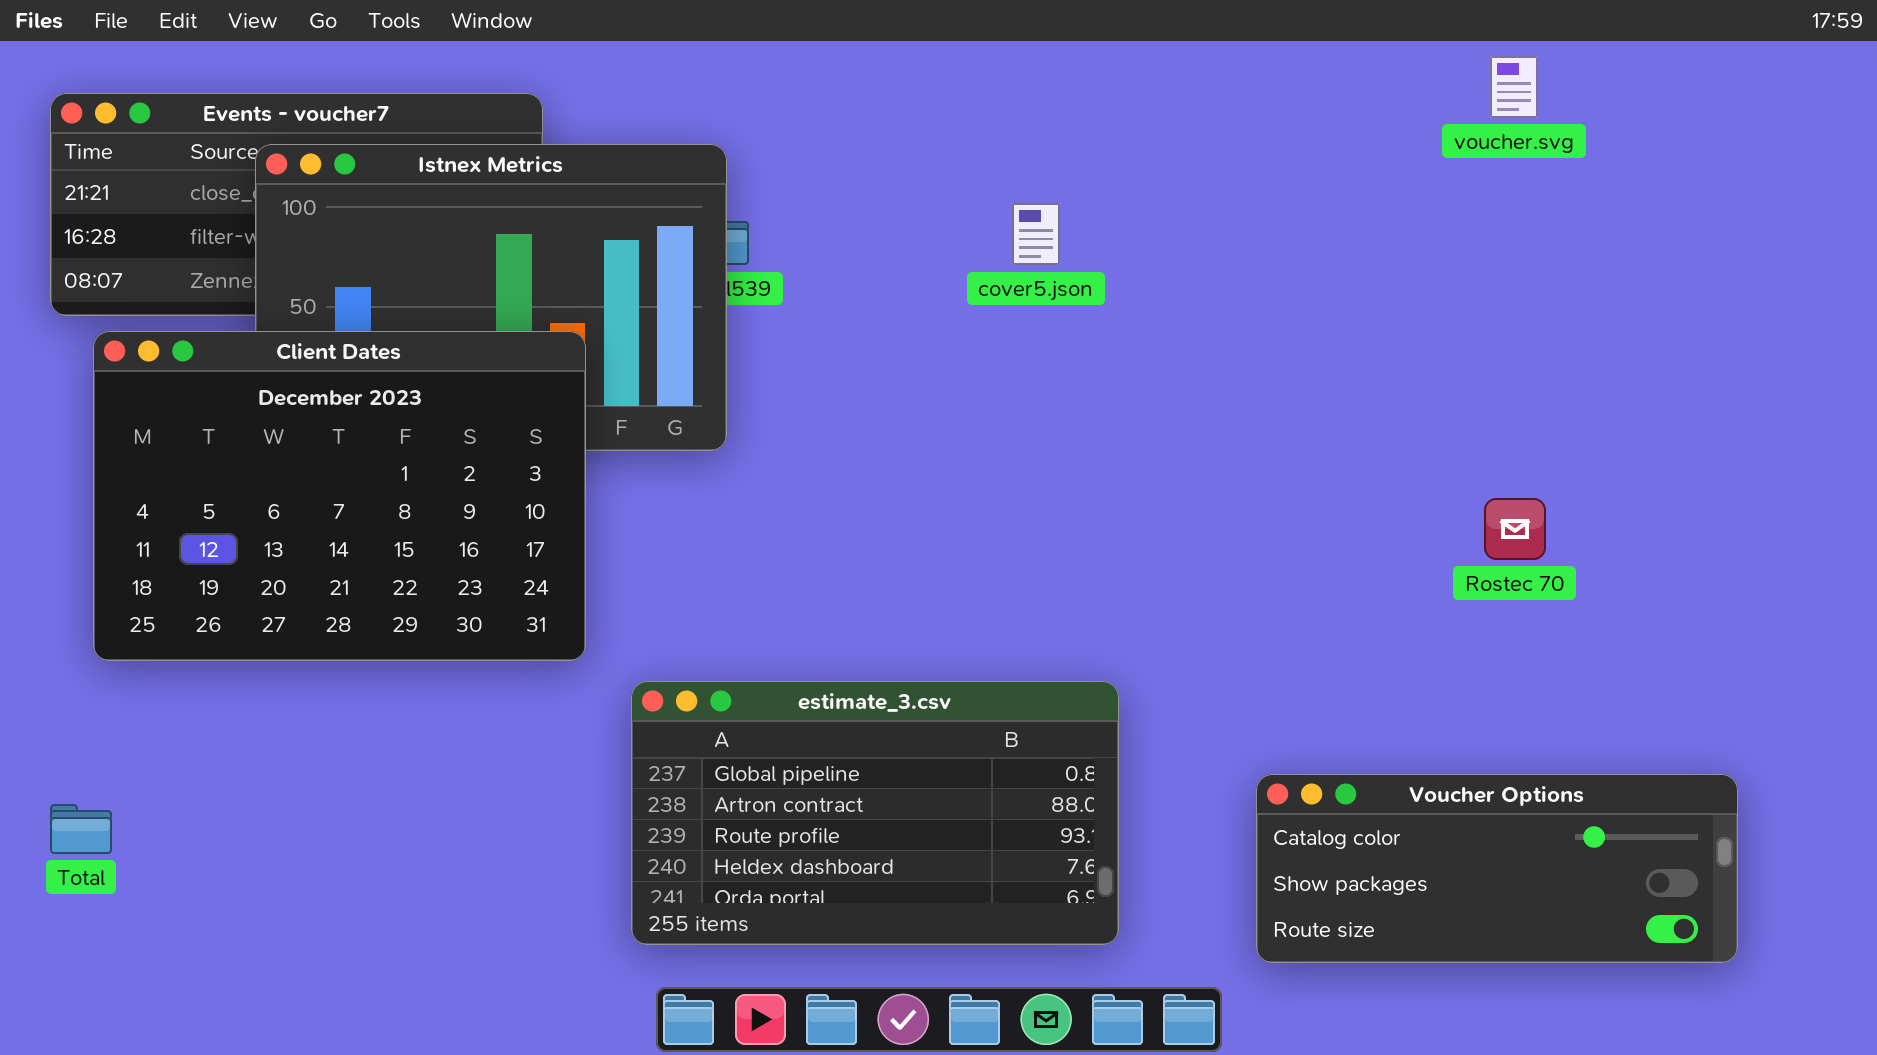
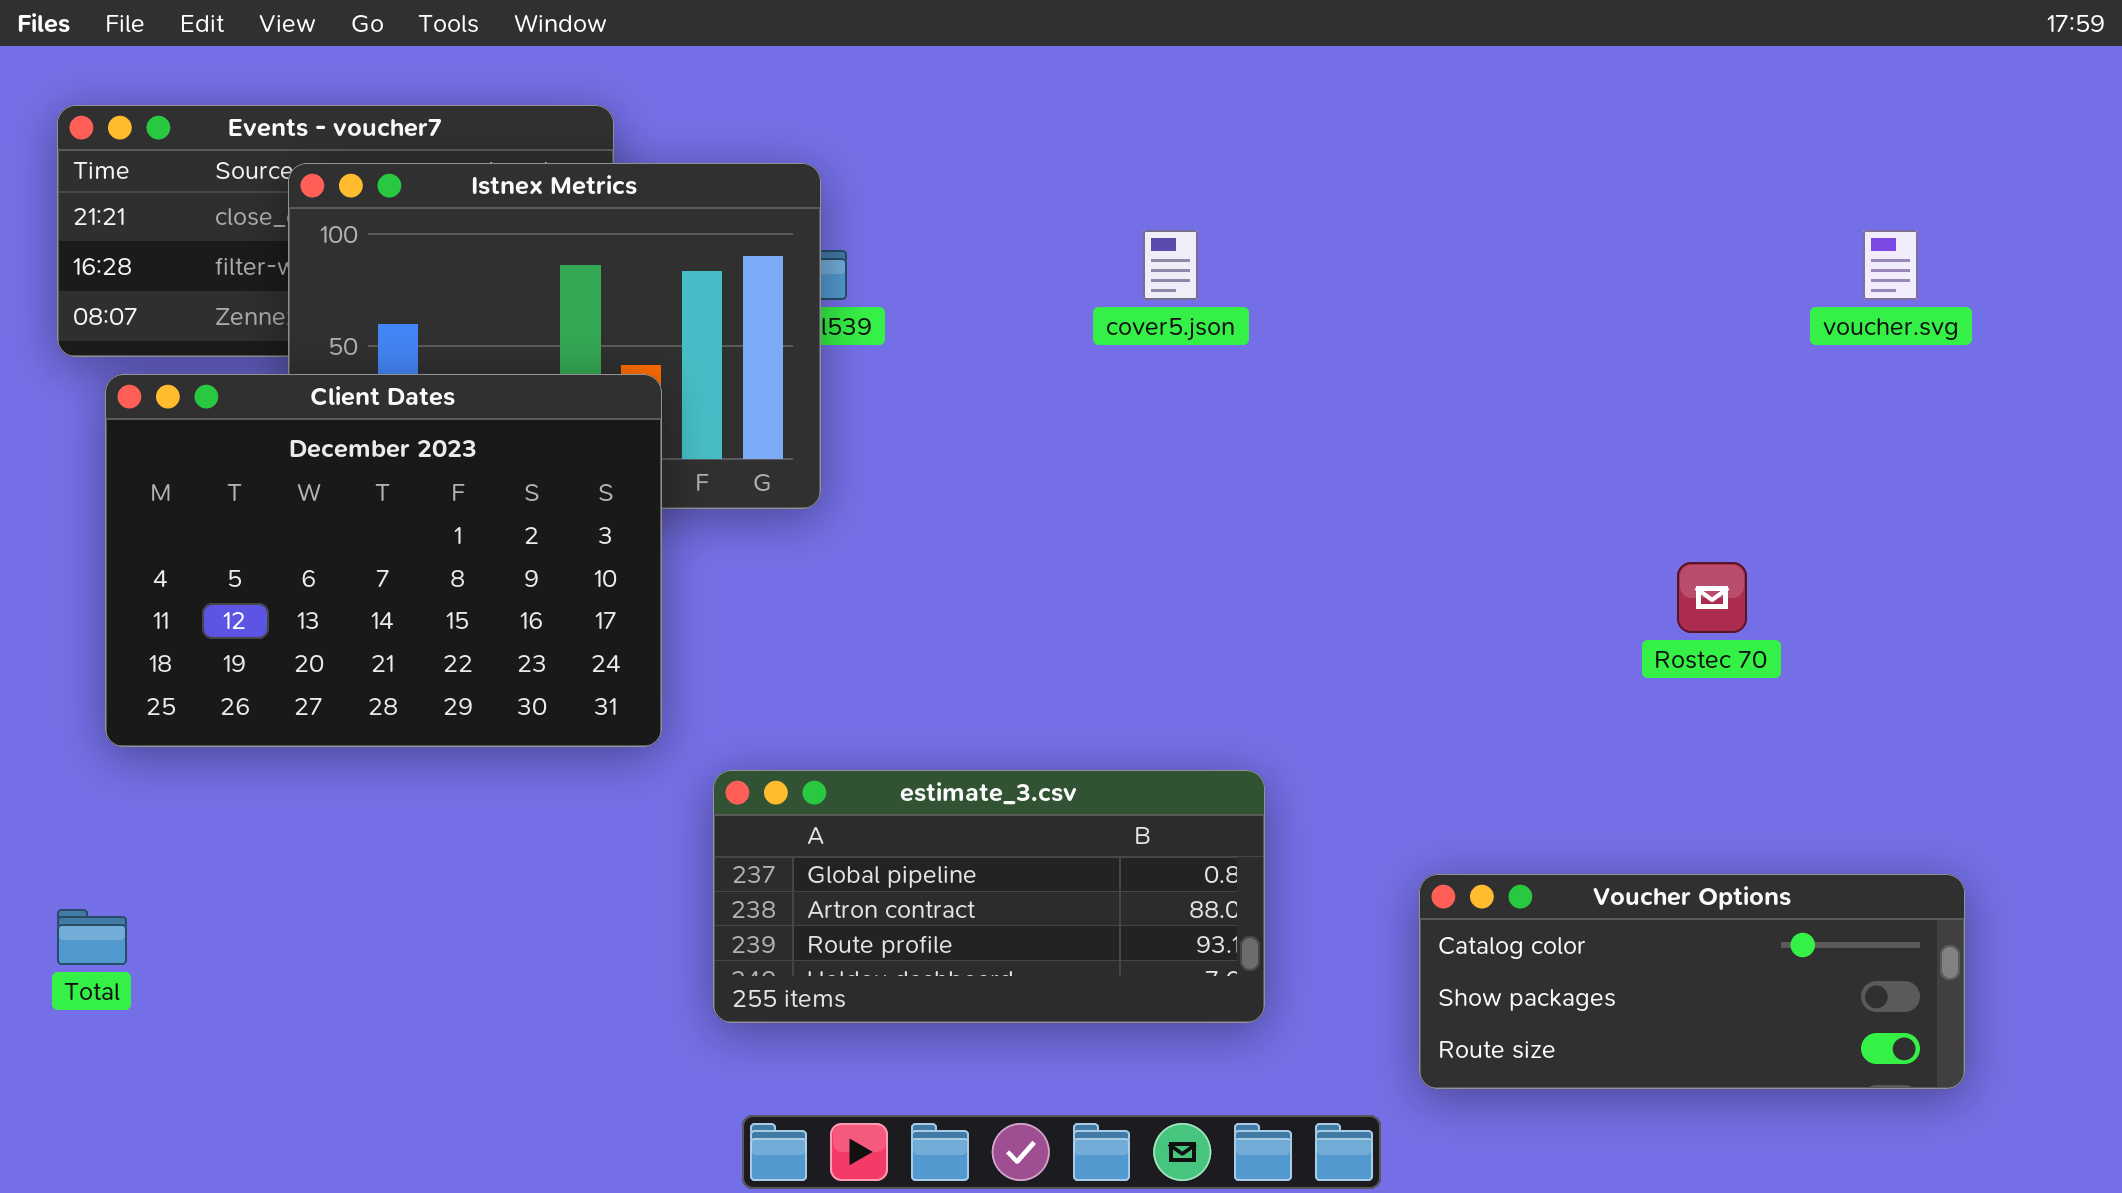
voucher.svg: [1490,56,1538,118] -> [1863,230,1918,300], moved
estimate_3.csv: [631,681,1119,945] -> [713,770,1265,1023], resized

